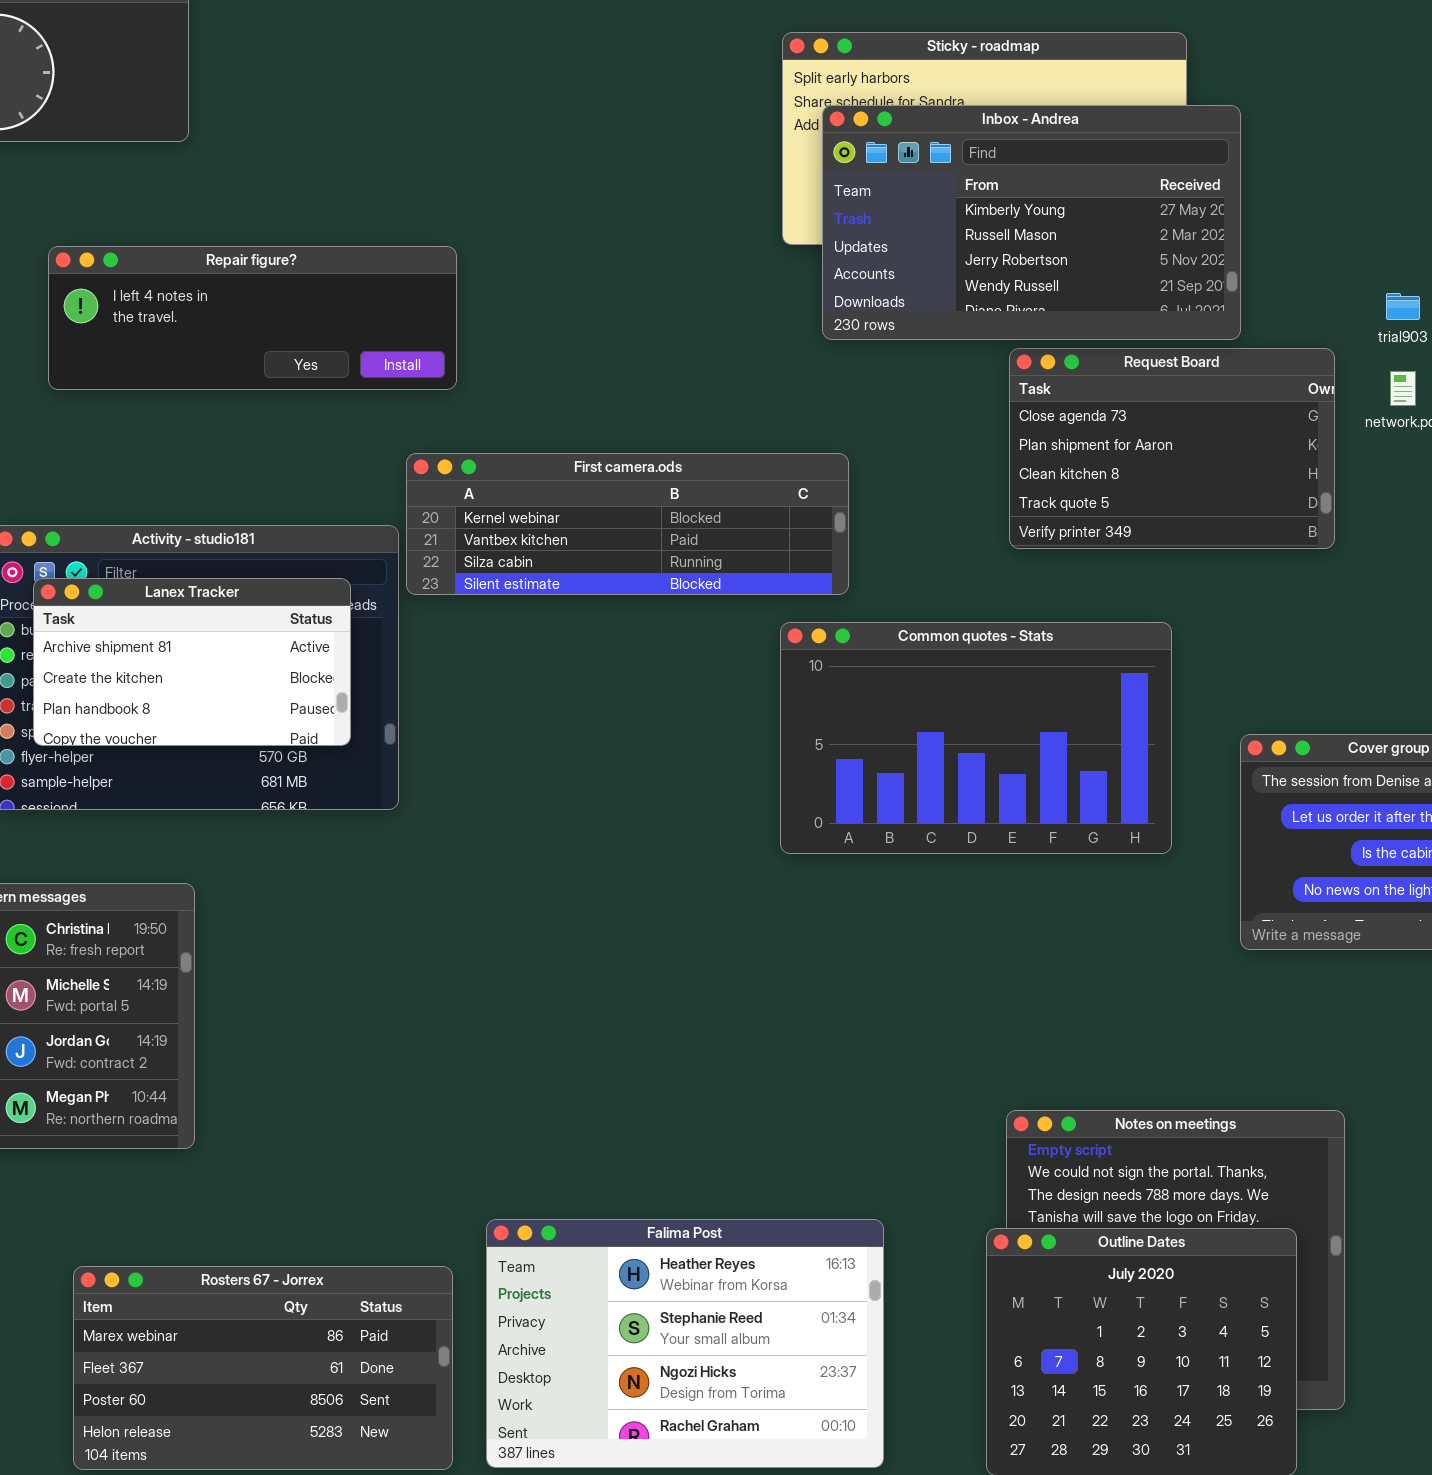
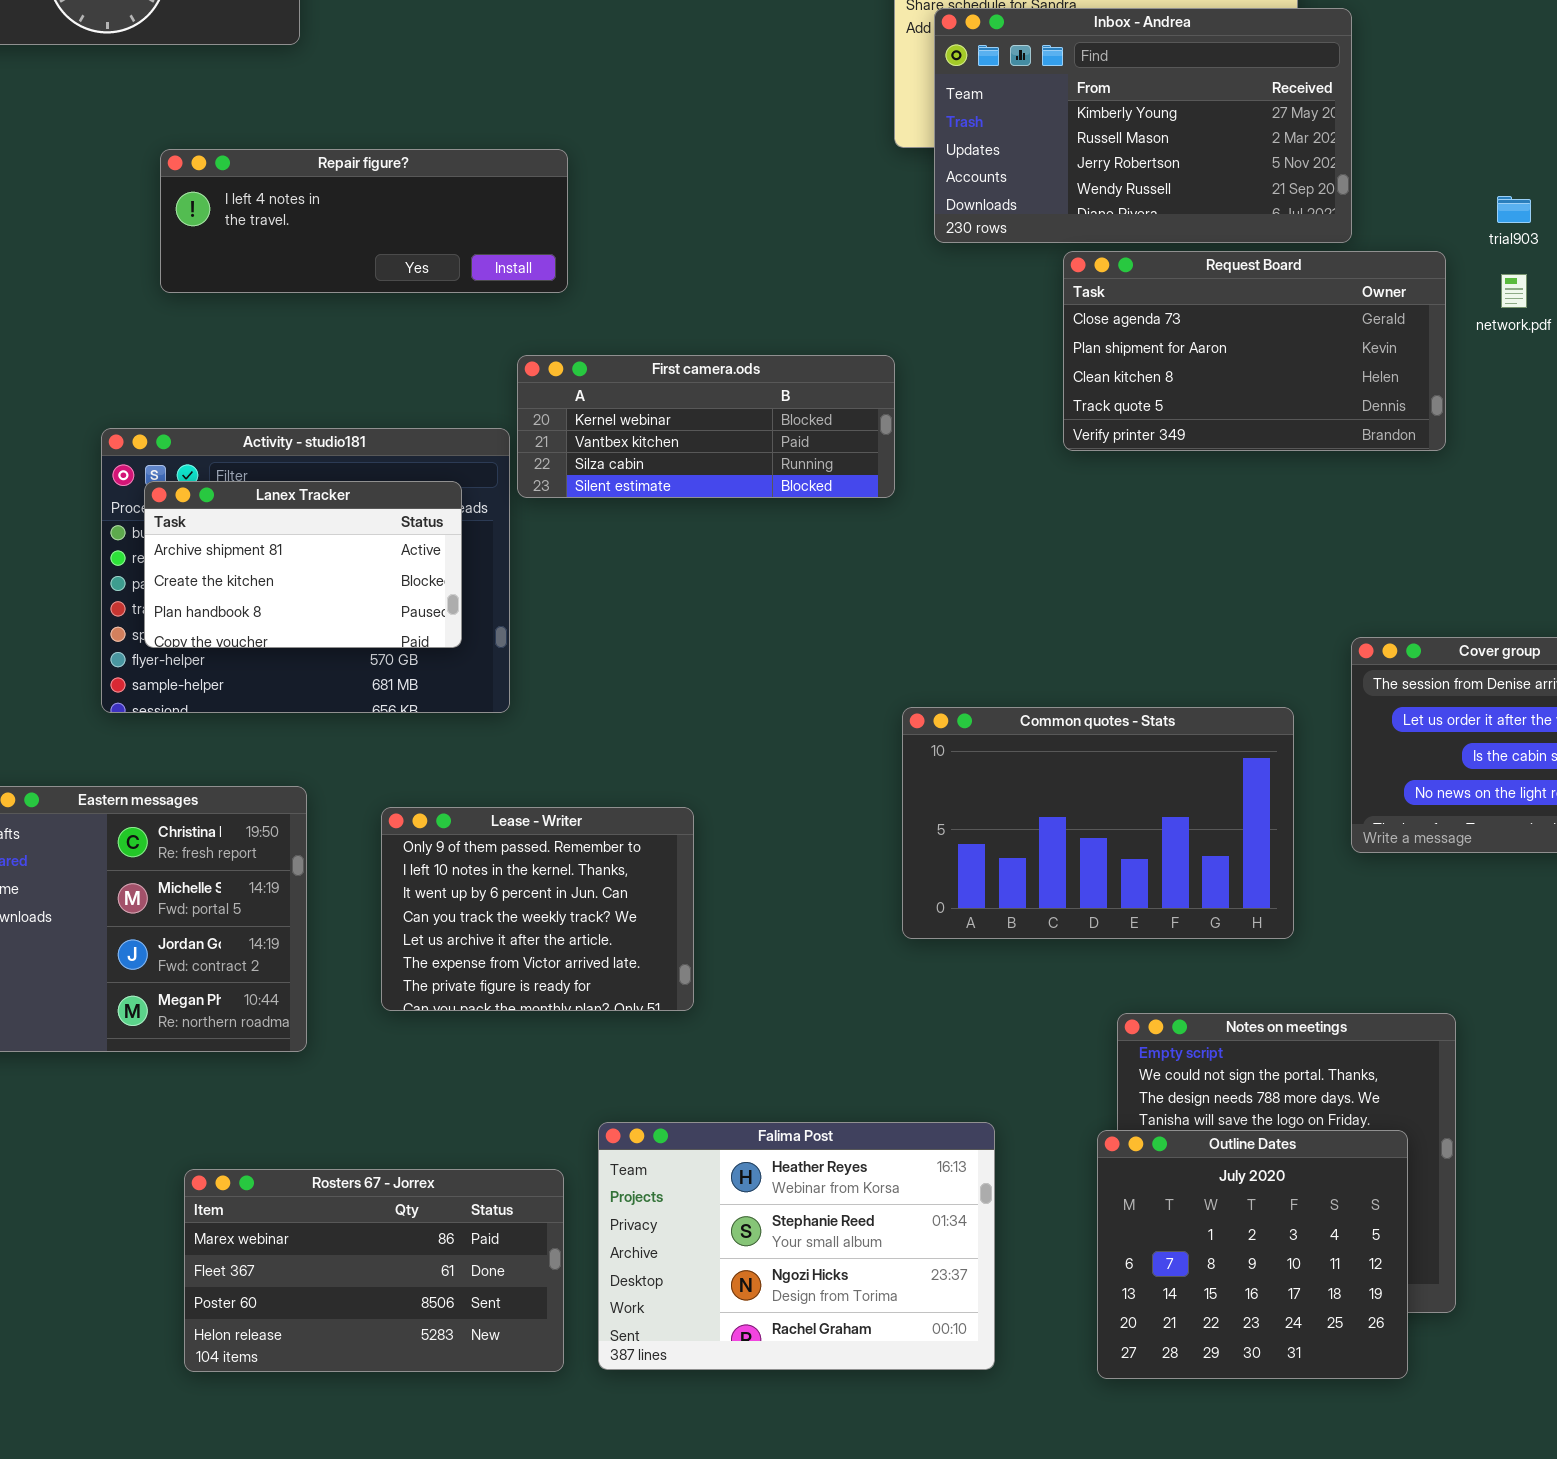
Request Board: [1009,348,1335,549] -> [1063,251,1446,451], resized
First camera.ods: [406,453,849,595] -> [517,355,895,498], resized
Common quotes - Stats: [780,622,1172,854] -> [902,707,1294,939], moved
Lease - Writer: none -> [381,807,694,1011], opened

